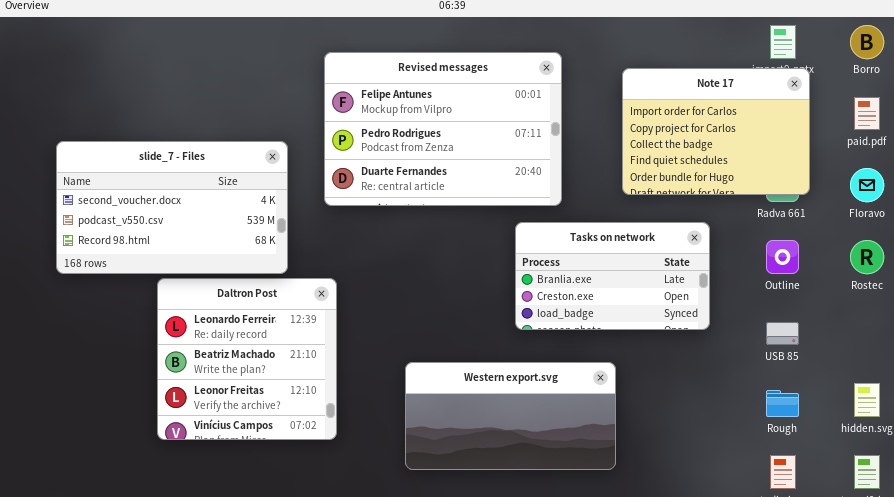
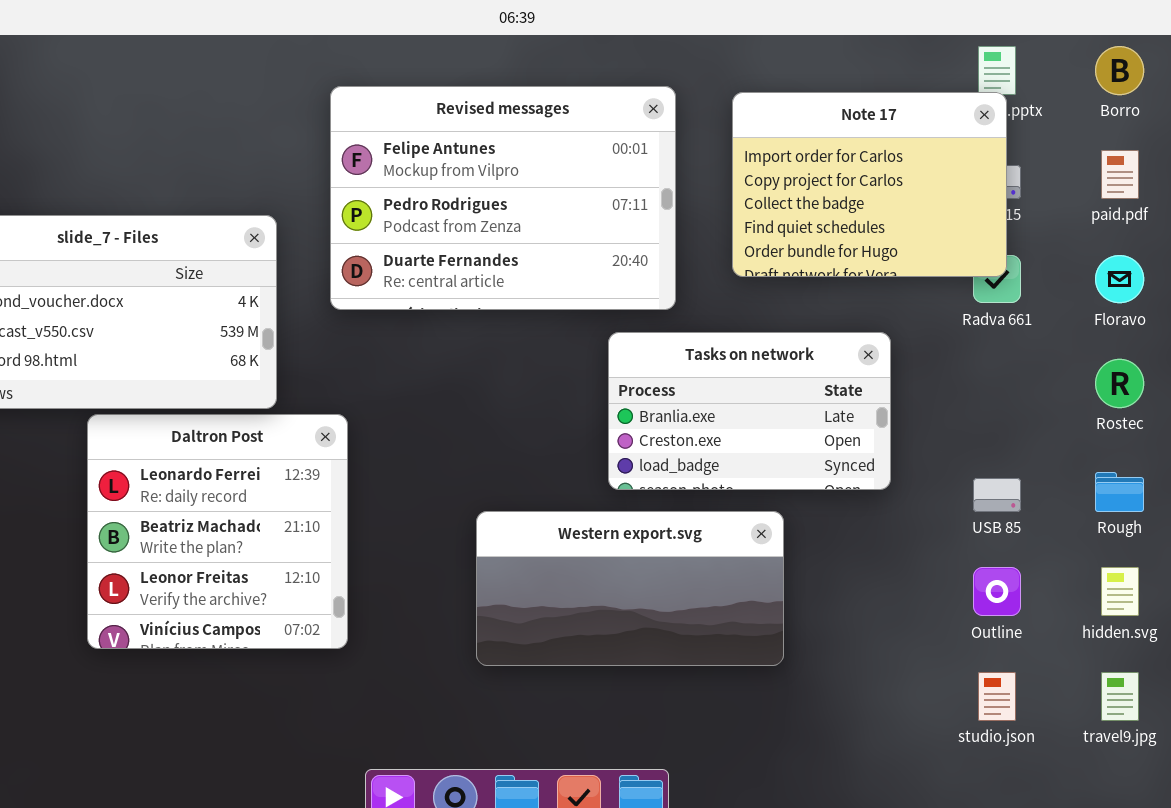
Note 17: [622,68,810,195] -> [732,92,1007,277], moved
Outline: [766,240,799,274] -> [973,567,1021,616], moved
Western export.svg: [405,362,616,470] -> [476,511,784,666], moved
Rough: [766,390,799,417] -> [1095,472,1144,512], moved

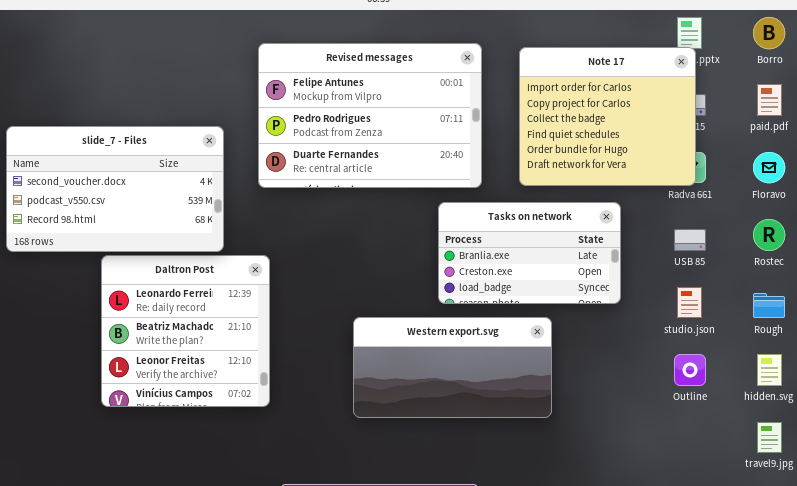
Note 17: [732,92,1007,277] -> [519,47,696,186], resized
USB 85: [973,478,1021,512] -> [674,229,706,251], moved
studio.json: [978,672,1016,721] -> [677,287,702,318], moved

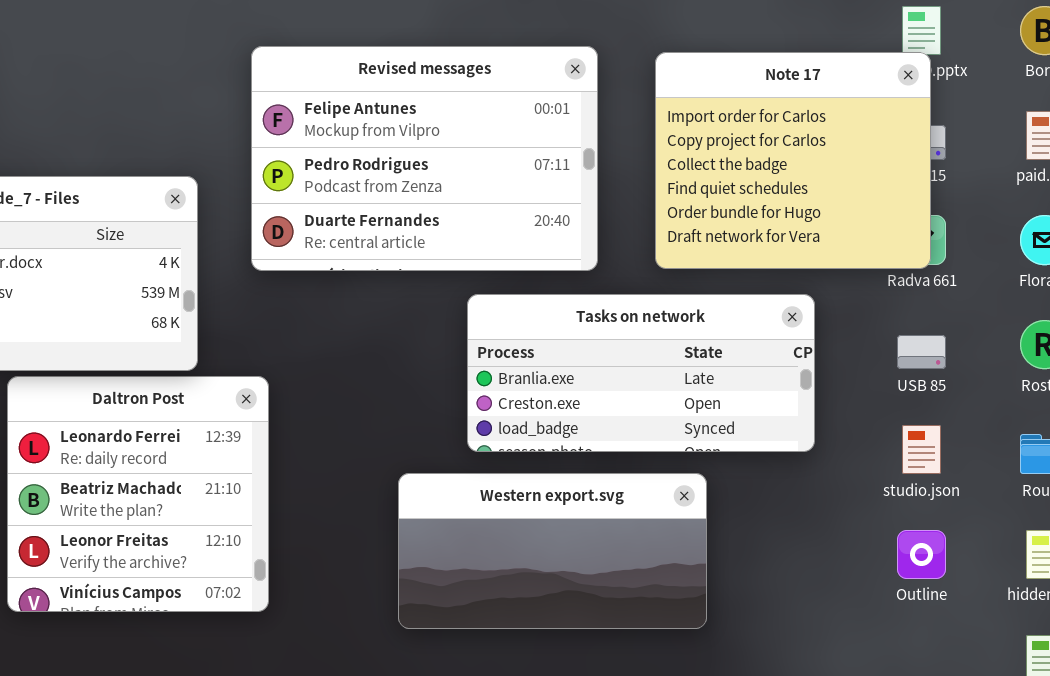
Tasks on network: [438,202,621,304] -> [467,294,815,452], resized

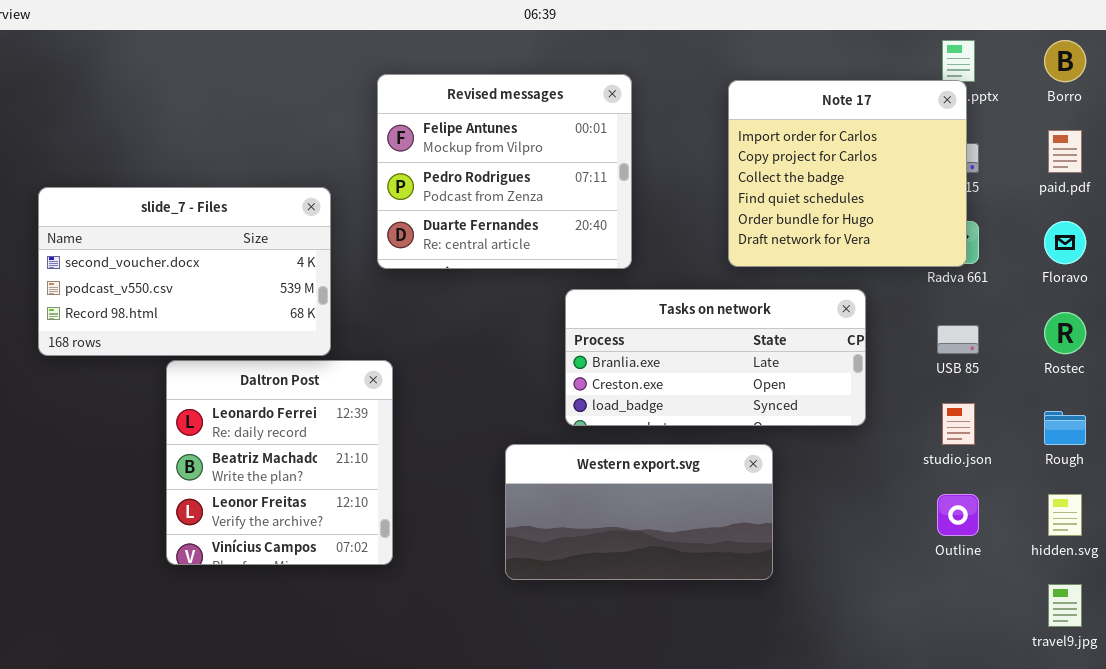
Revised messages: [251,46,598,271] -> [377,74,632,269], resized

